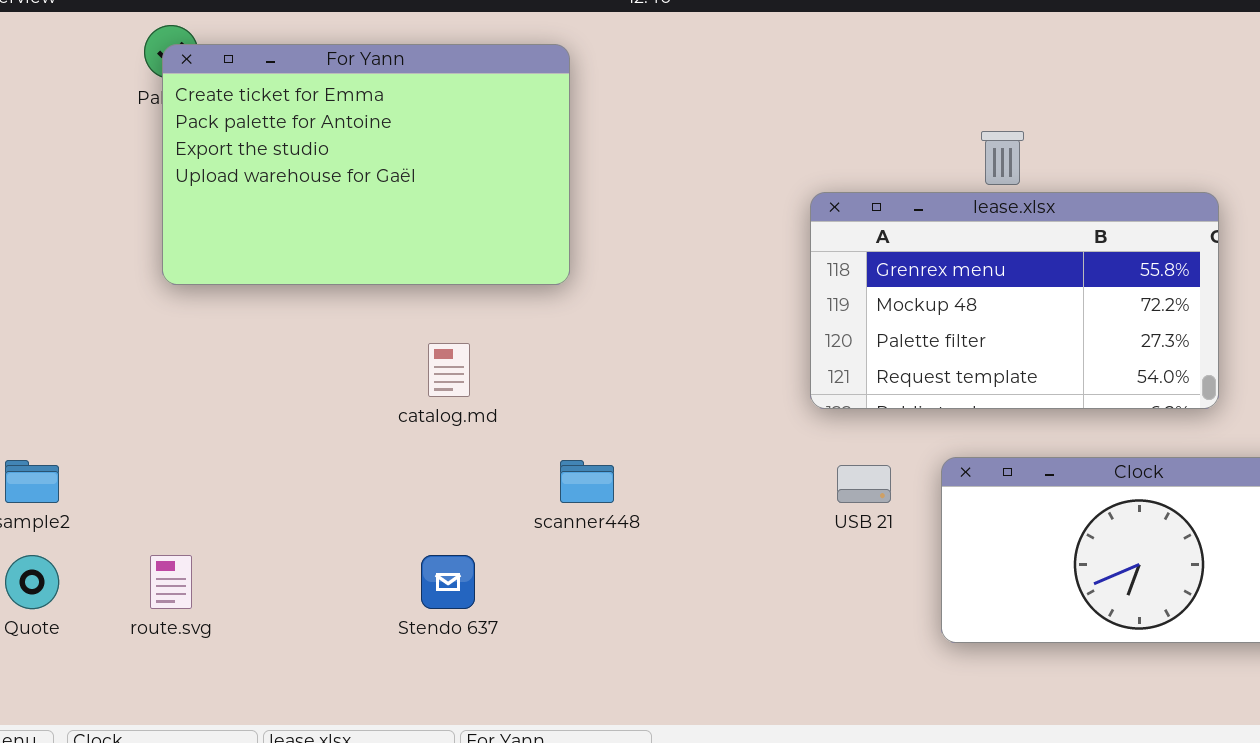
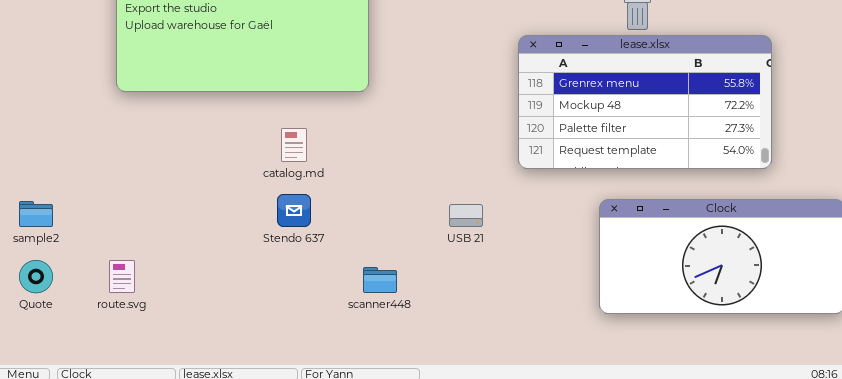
scanner448: [560,460,614,503] -> [363,267,397,293], moved
USB 21: [837,465,891,503] -> [449,204,483,227], moved
Stendo 637: [421,555,475,609] -> [277,194,311,227], moved

